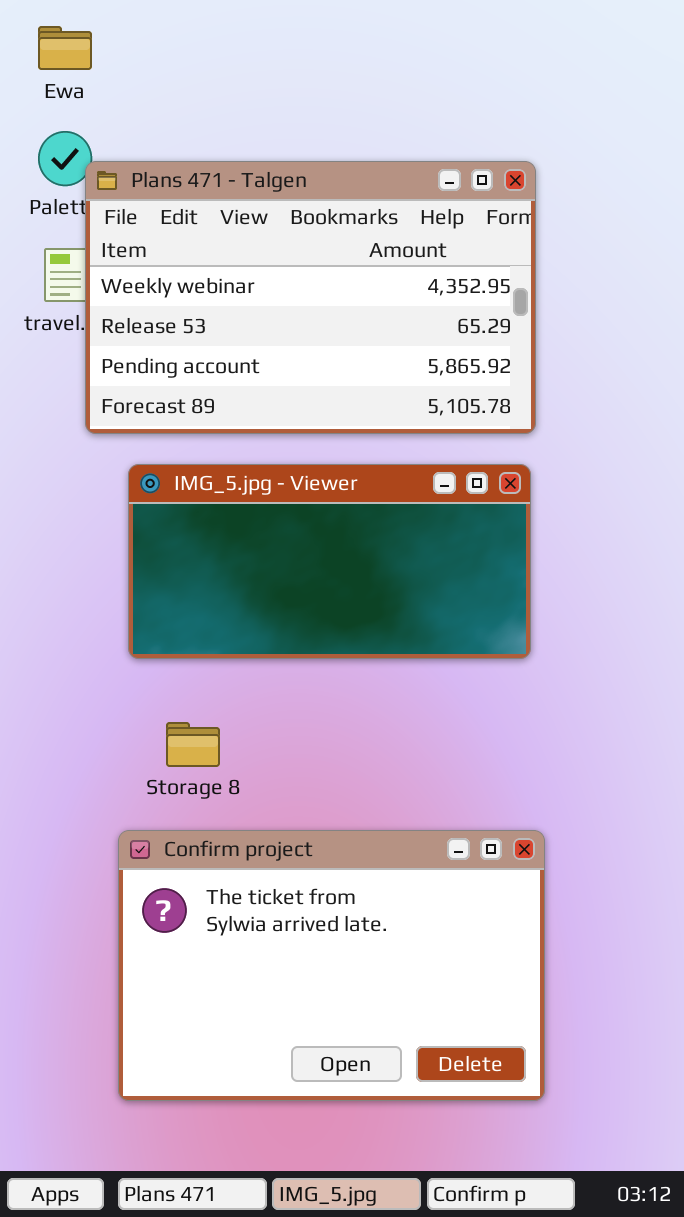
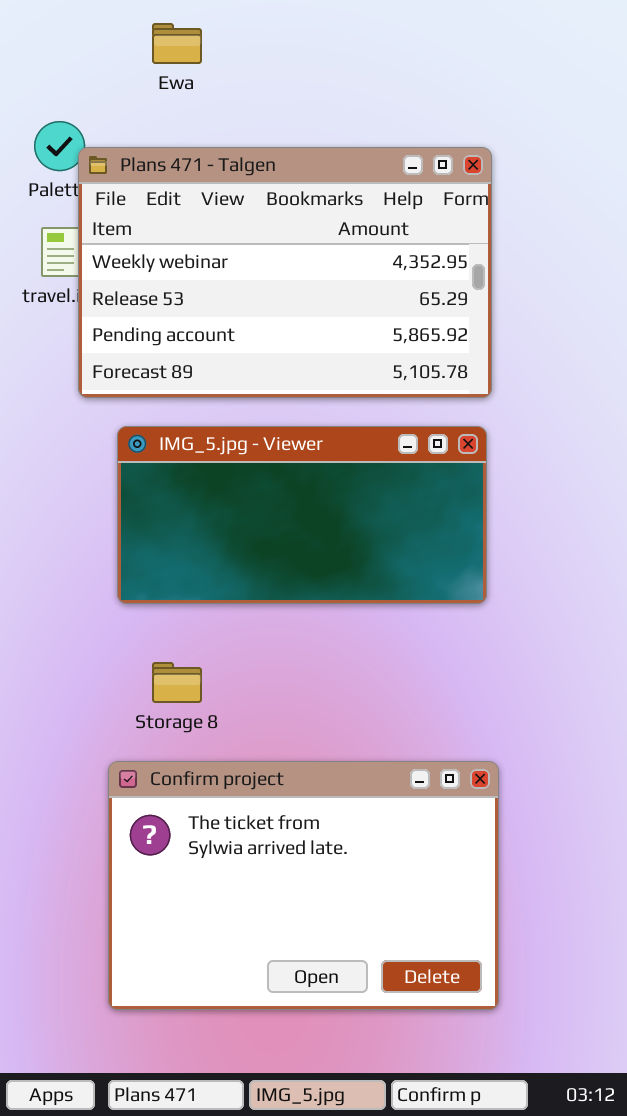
Ewa: [38,26,92,70] -> [152,23,202,64], moved

